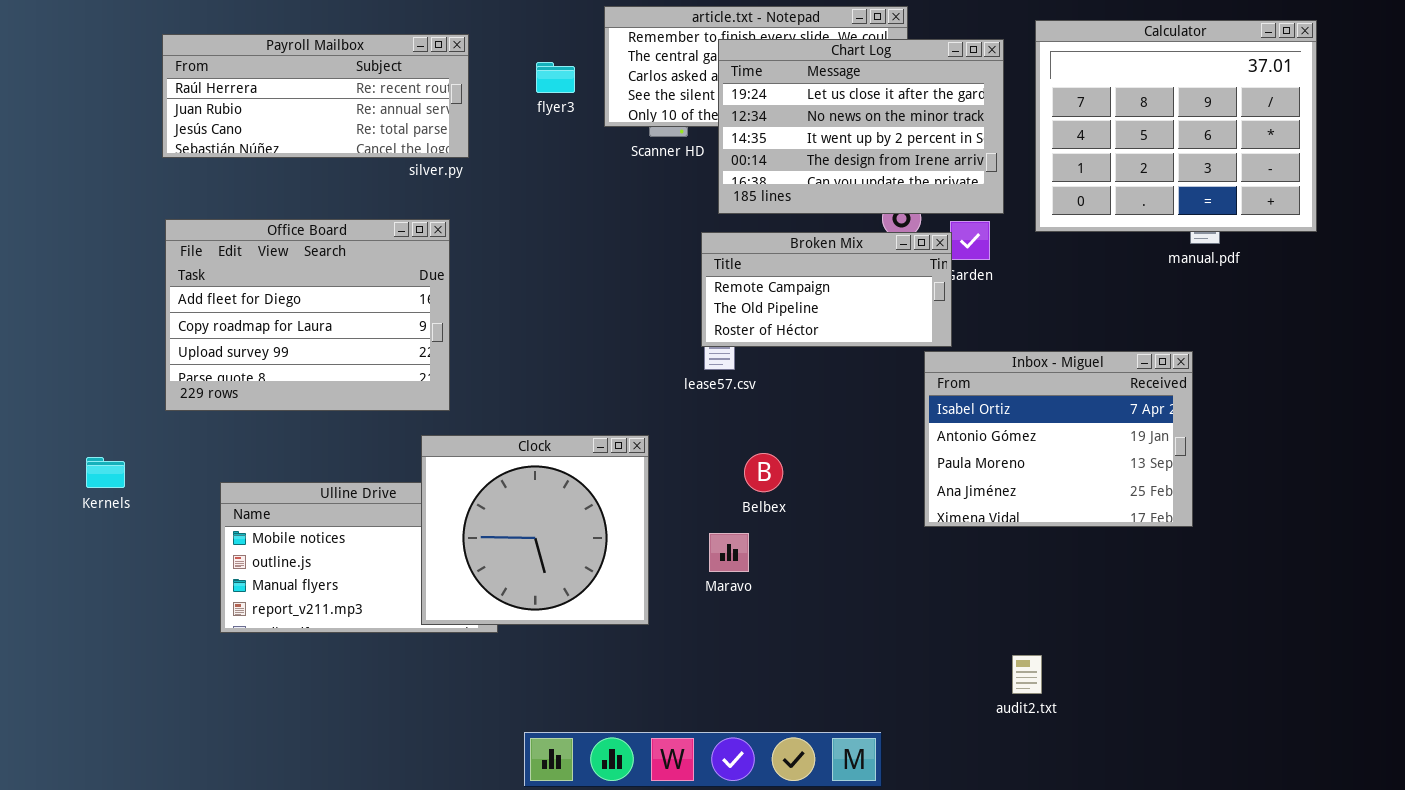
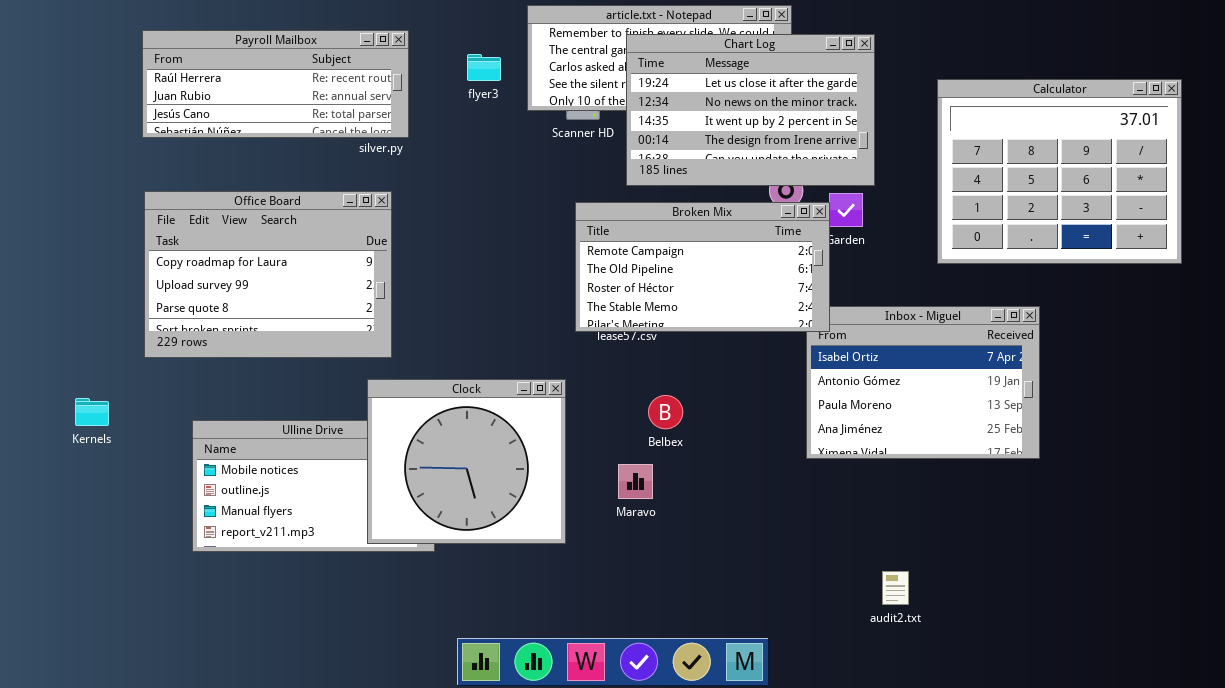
Calculator: [1035,20,1317,232] -> [937,79,1182,264], moved
Office Board: [165,219,450,411] -> [144,191,392,358], scrolled down 1 row
Broken Mix: [701,232,952,347] -> [575,202,830,332], resized

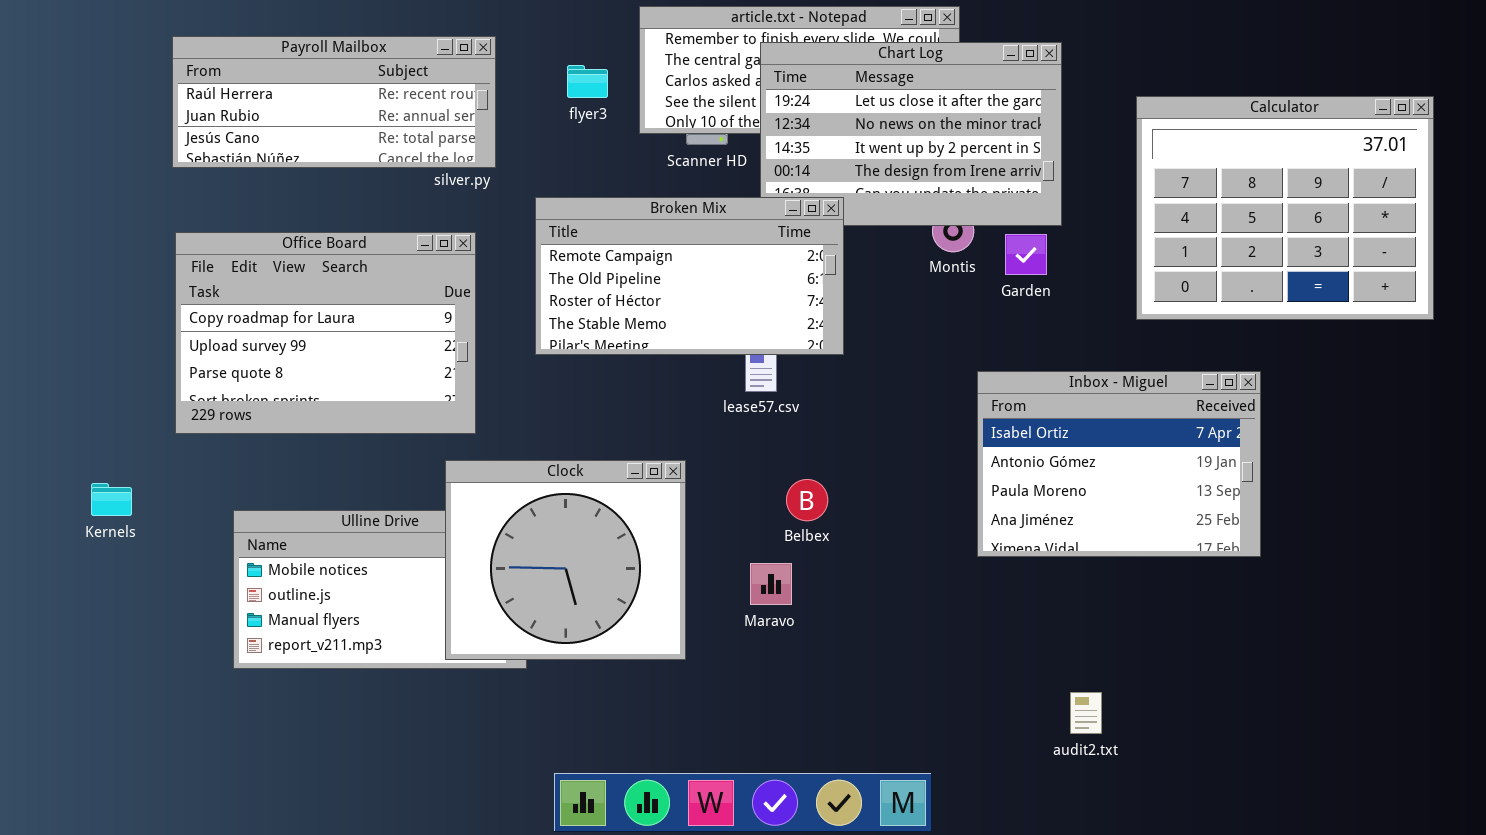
Broken Mix: [575,202,830,332] -> [535,197,844,355], moved

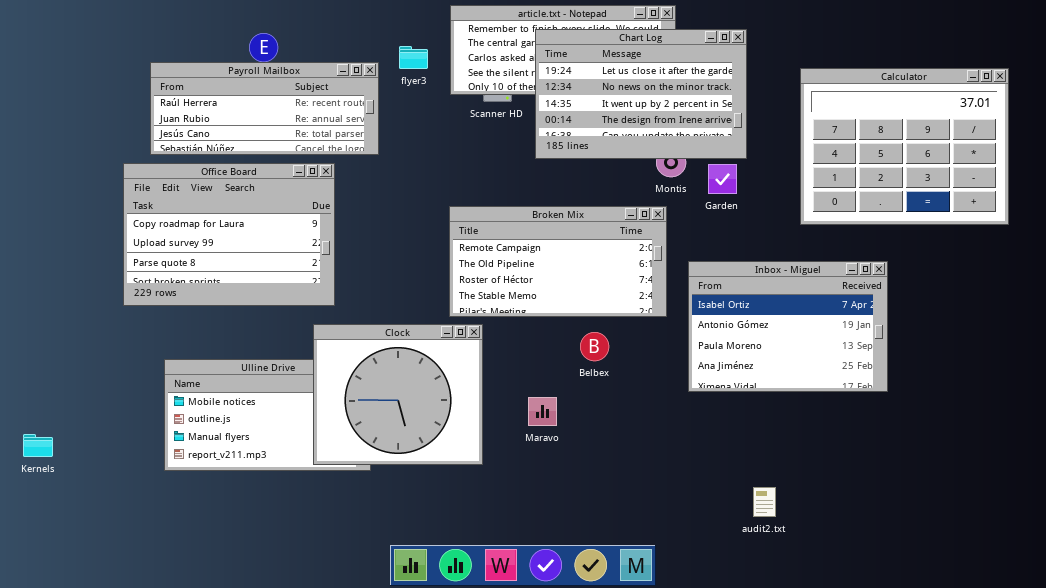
Payroll Mailbox: [172,36,496,168] -> [150,62,379,155], moved
Broken Mix: [535,197,844,355] -> [449,206,667,317], moved
Belbex: [786,479,828,521] -> [580,332,609,361], moved
Kernels: [91,483,132,516] -> [23,434,53,457], moved

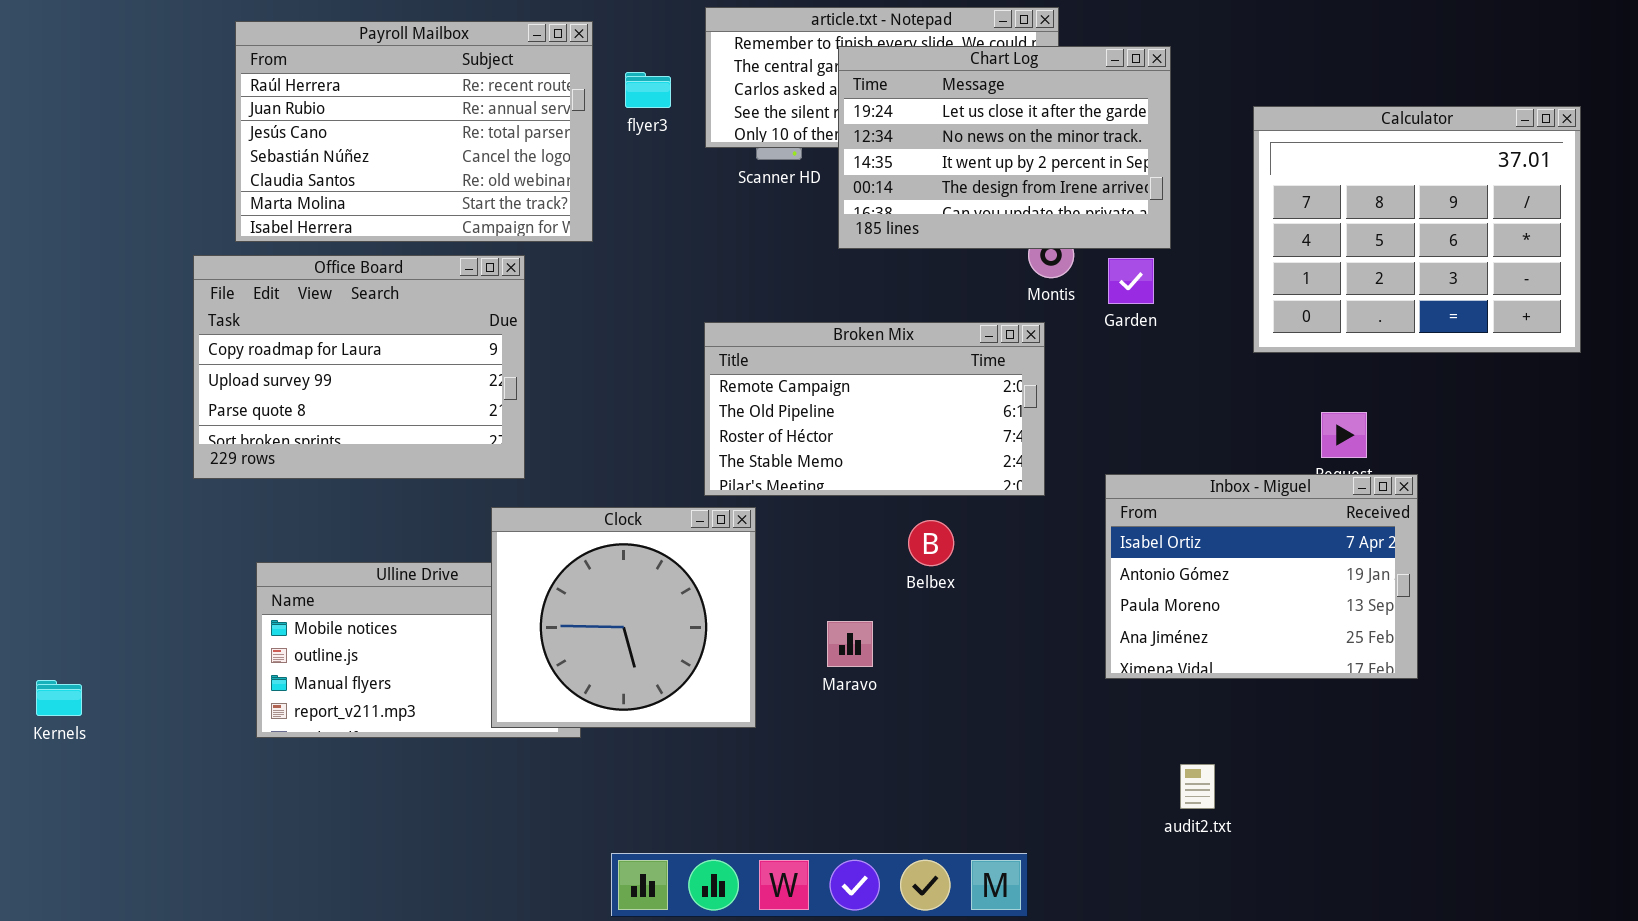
Payroll Mailbox: [150,62,379,155] -> [235,21,593,242], resized
Inbox - Miguel: [688,261,888,392] -> [1105,474,1418,679], moved

